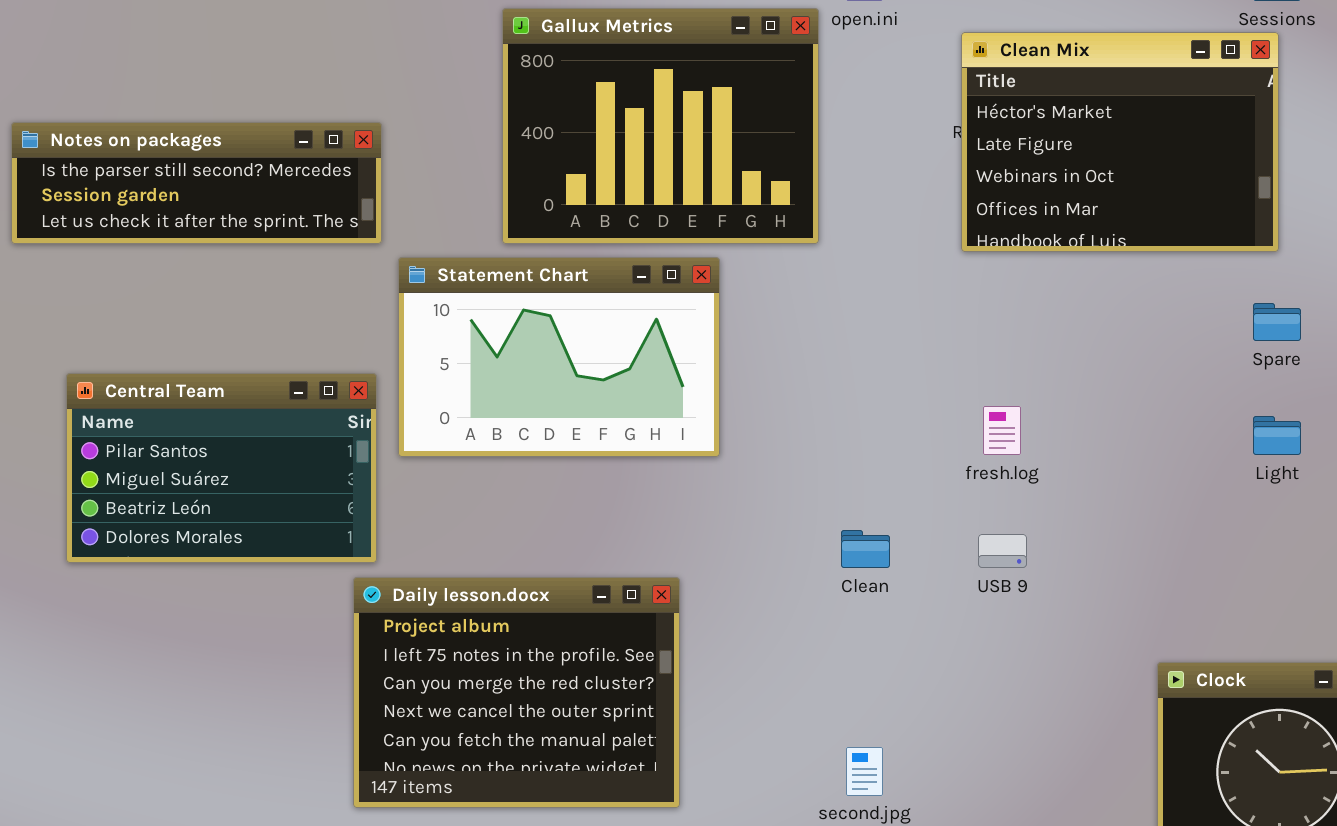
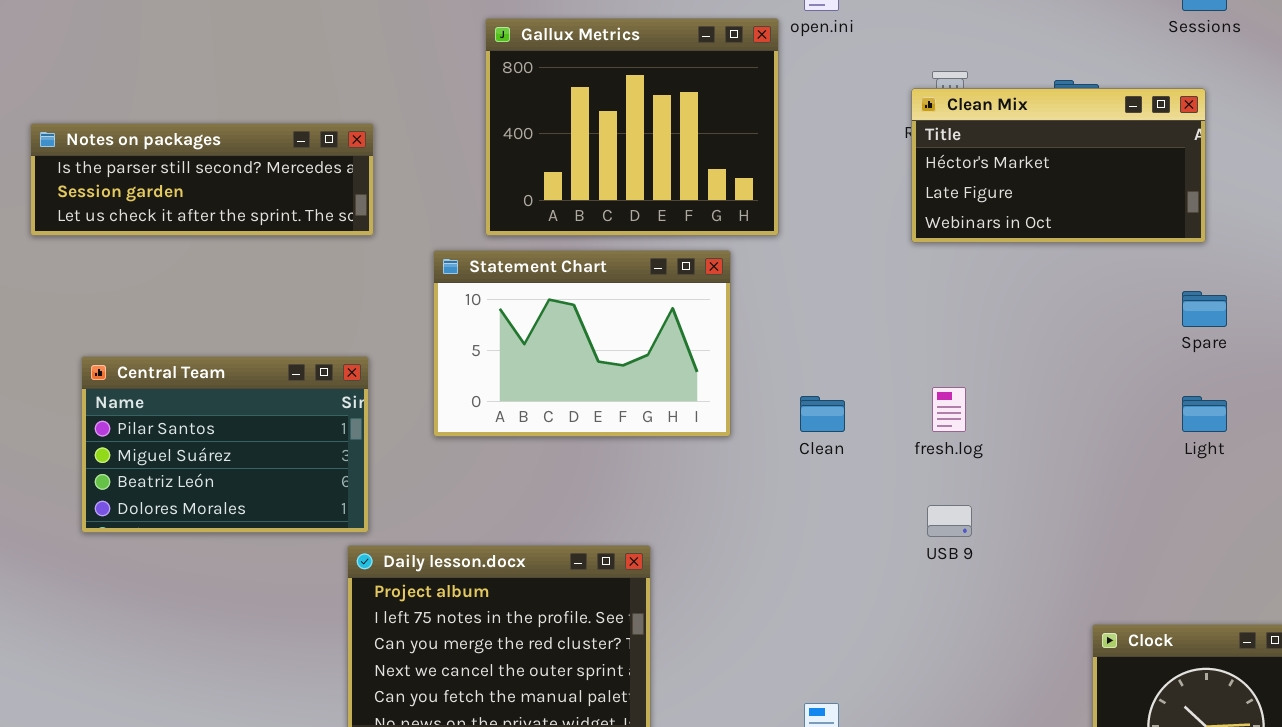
Clean Mix: [961,32,1279,252] -> [911,88,1206,243], resized
Statement Chart: [398,257,720,457] -> [433,250,731,437], moved
Clean: [841,530,890,568] -> [800,396,845,432], moved

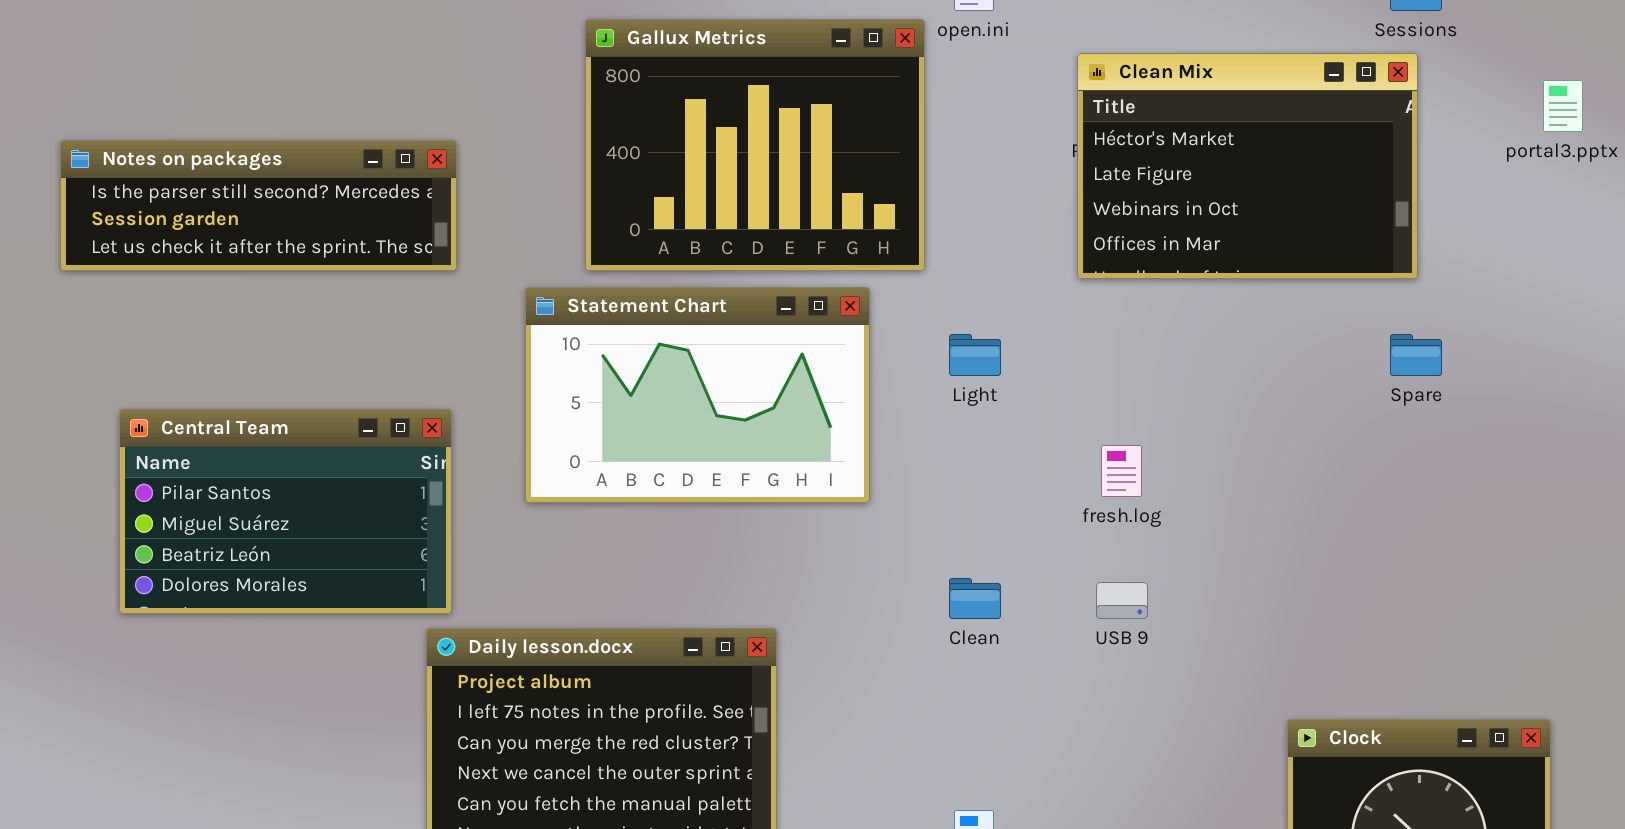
Clean Mix: [911,88,1206,243] -> [1077,53,1418,279], resized
Clean: [800,396,845,432] -> [949,578,1001,619], moved
Light: [1182,396,1227,432] -> [949,334,1001,376], moved

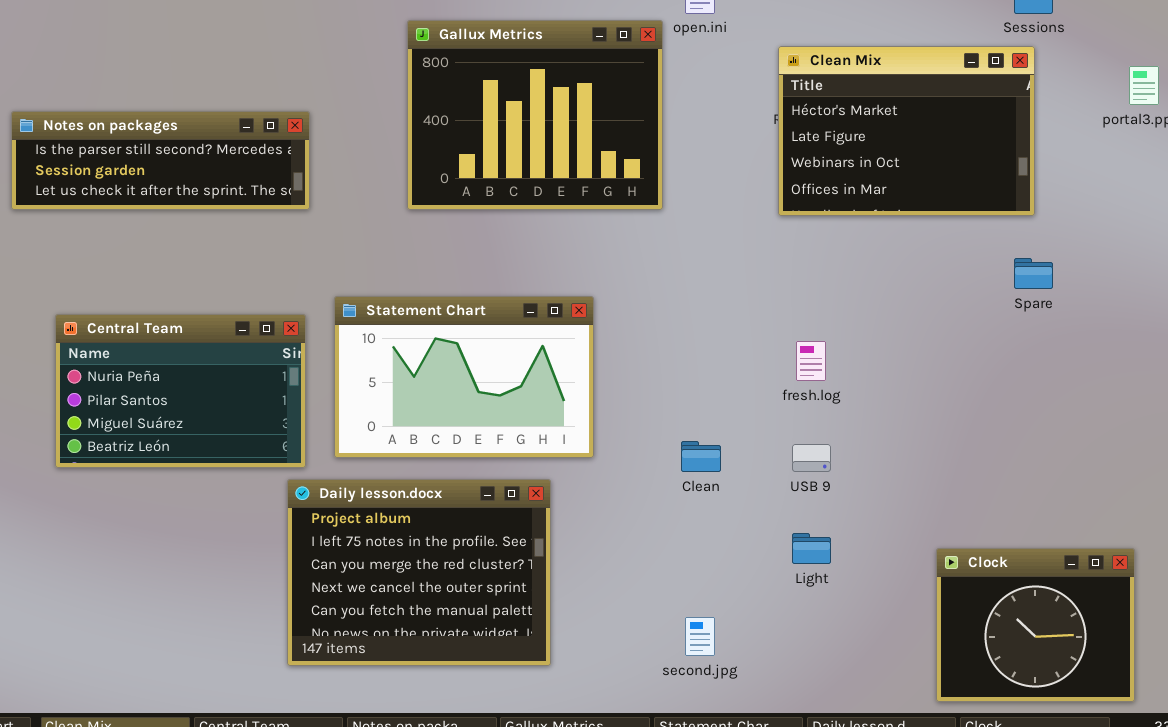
Statement Chart: [525,287,870,503] -> [334,296,594,458], moved
Light: [949,334,1001,376] -> [792,533,831,564], moved
Central Team: [119,409,452,614] -> [55,314,306,468], scrolled up 1 row

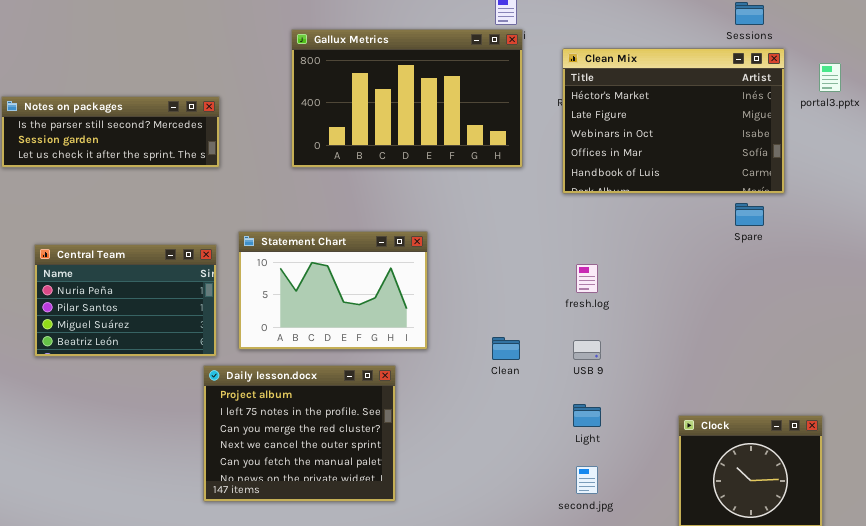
Gallux Metrics: [407,20,663,210] -> [291,29,523,168], resized
Clean Mix: [778,46,1035,216] -> [562,48,785,194], resized
second.jpg: [685,617,715,656] -> [576,466,598,494], moved

